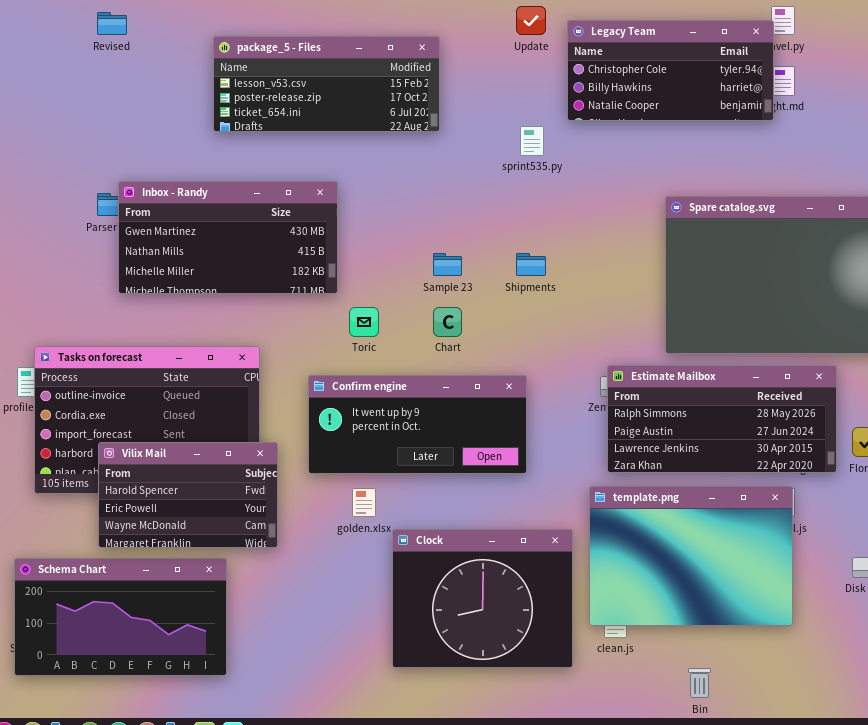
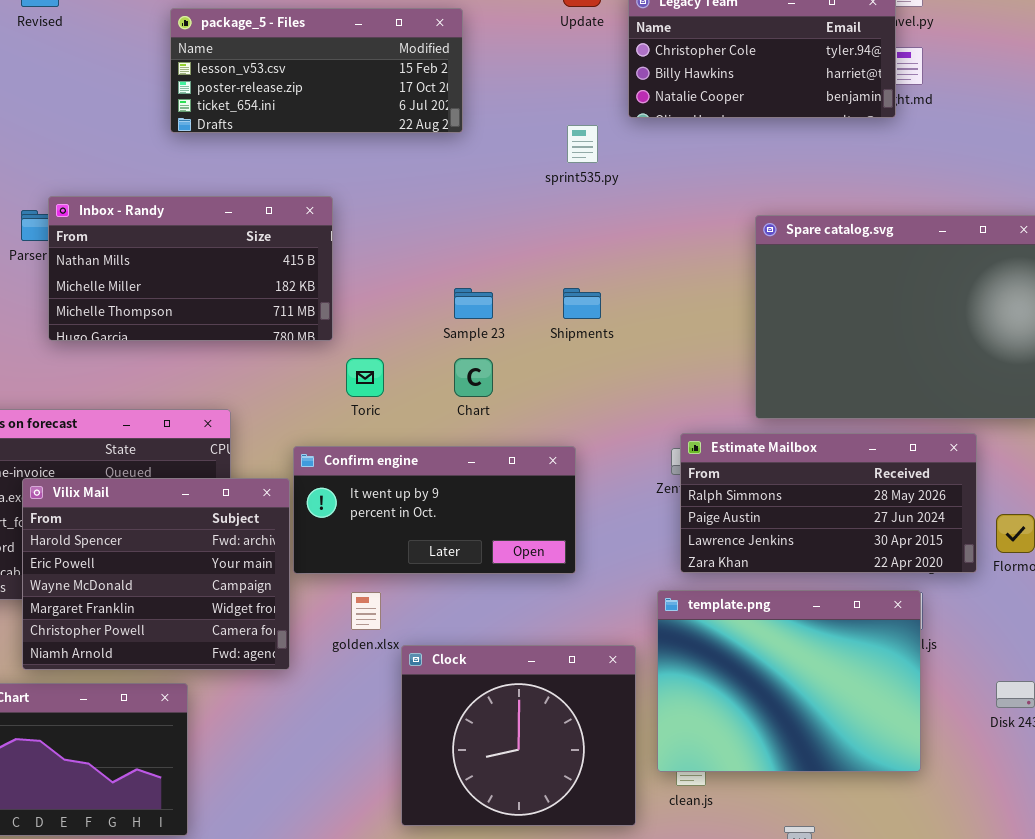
Inbox - Randy: [118,181,338,294] -> [48,196,333,341], scrolled down 1 row
Vilix Mail: [98,442,278,548] -> [22,478,290,670], resized

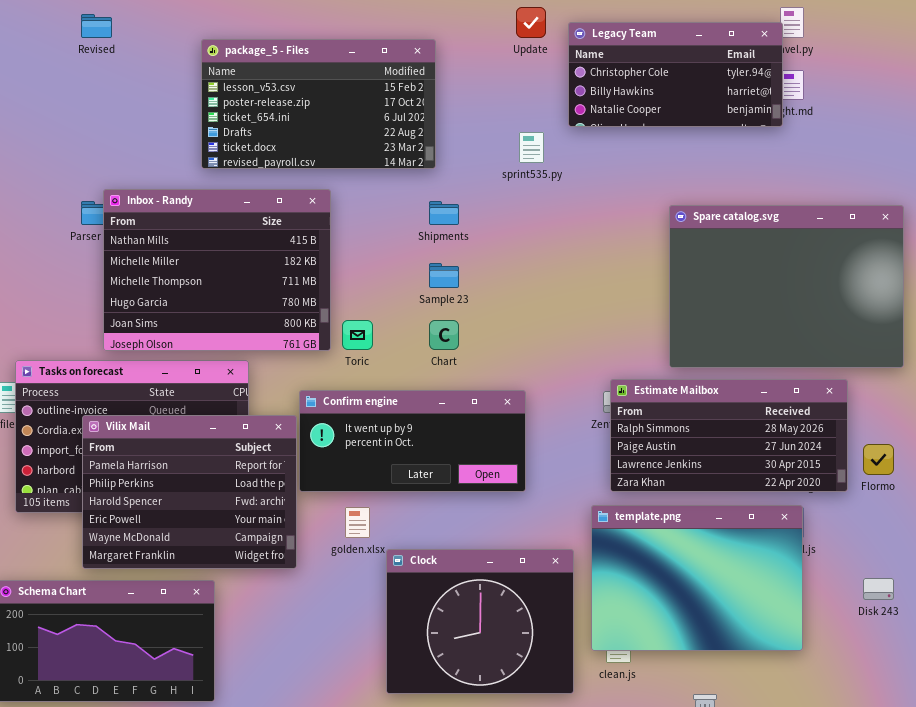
package_5 - Files: [170,8,463,133] -> [201,39,436,169], resized
Inbox - Randy: [48,196,333,341] -> [103,189,331,351], resized
Shipments: [563,288,601,319] -> [429,201,459,225], moved
Vilix Mail: [22,478,290,670] -> [82,415,297,569], scrolled up 2 rows

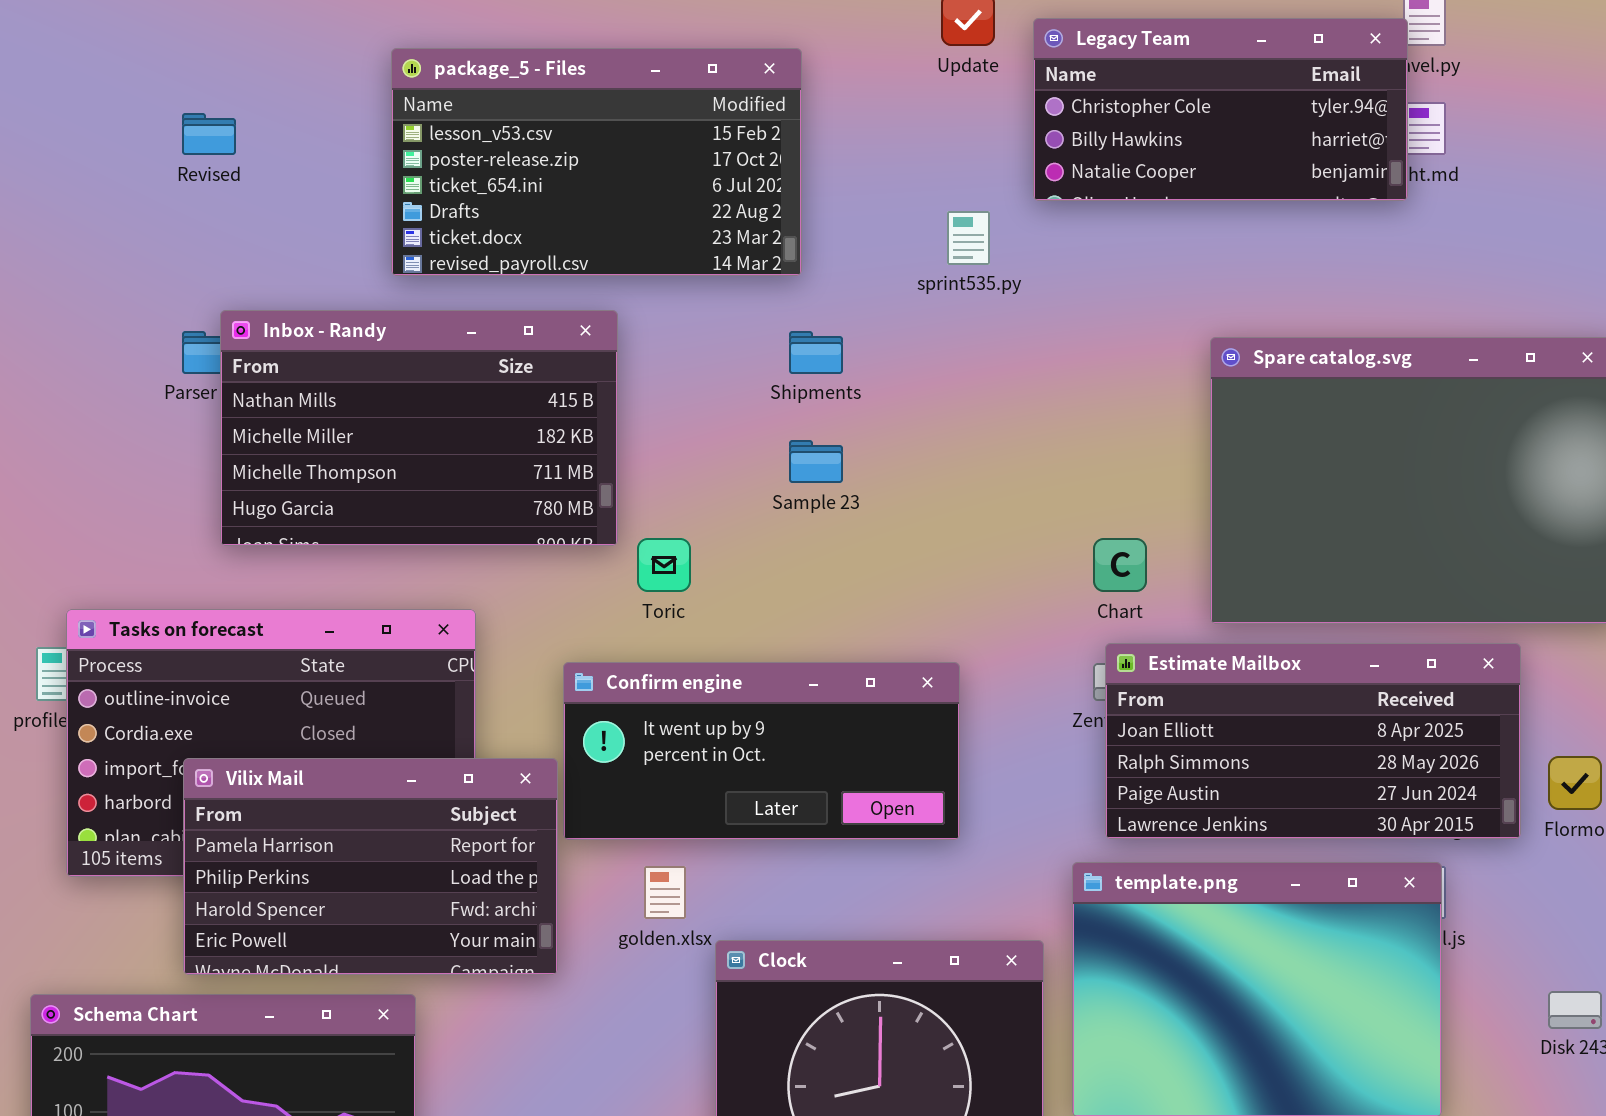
Revised: [81,14,112,38] -> [182,113,236,155], moved
Inbox - Randy: [103,189,331,351] -> [220,310,618,546], resized
Chart: [429,320,459,350] -> [1093,538,1147,592], moved
Estimate Mailbox: [610,379,848,492] -> [1105,643,1521,839], scrolled up 1 row
Vilix Mail: [82,415,297,569] -> [183,758,558,975], resized

